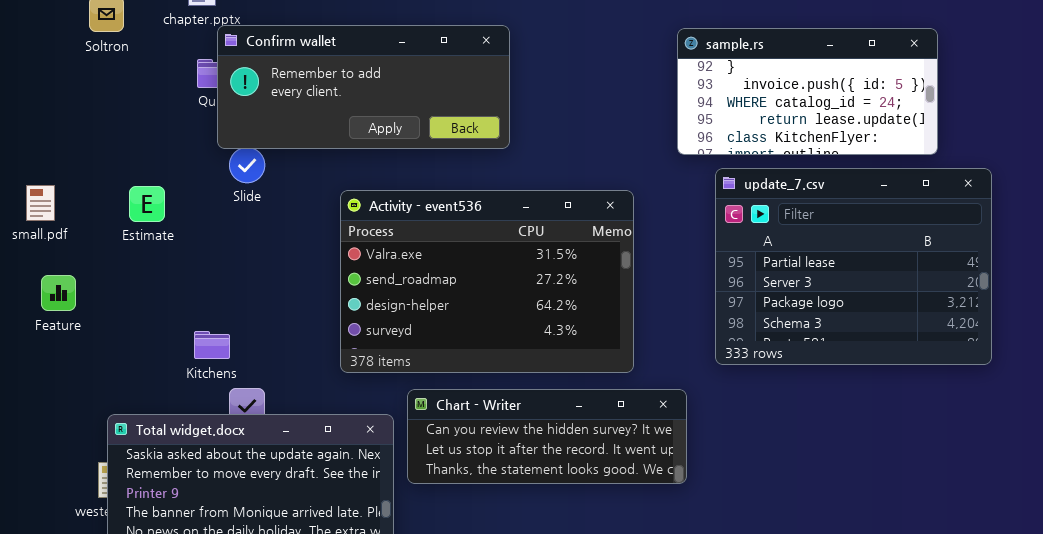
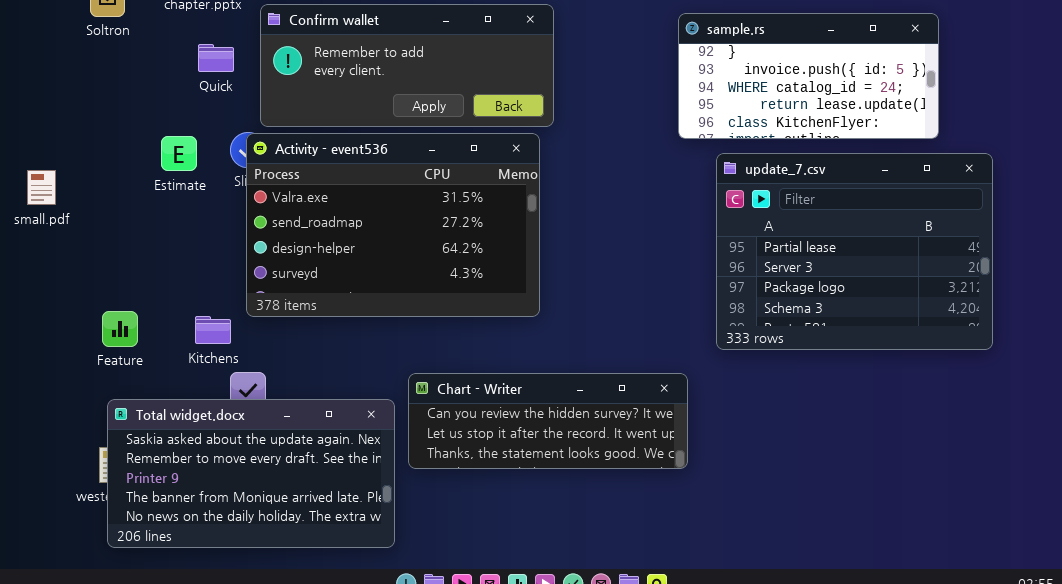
Confirm wallet: [217,25,510,149] -> [260,4,554,127], moved
Estimate: [129,186,165,222] -> [161,136,197,171], moved
Activity - event536: [340,190,634,373] -> [246,133,540,317], moved
Feature: [41,275,76,311] -> [102,311,138,347], moved

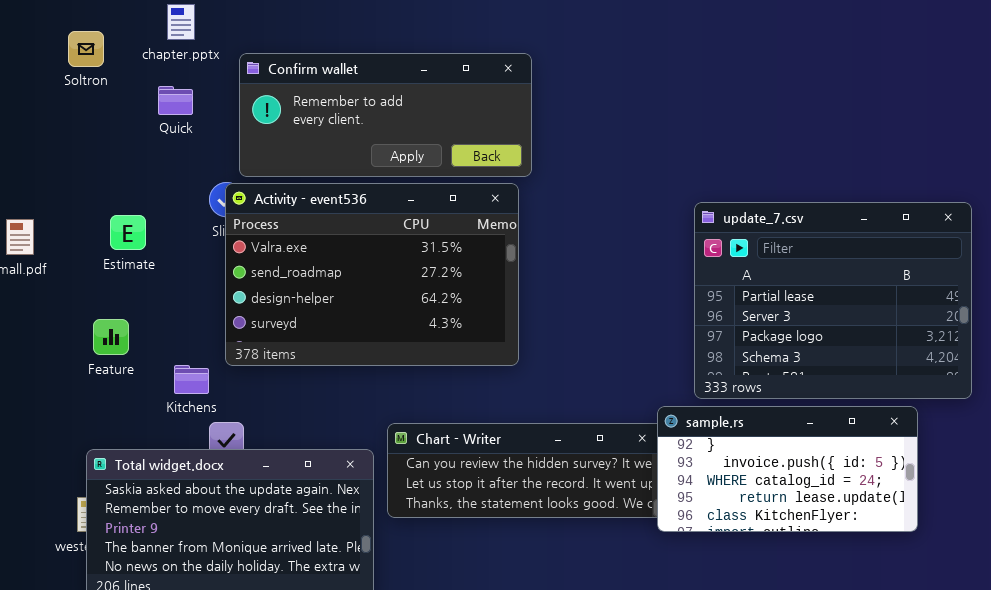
sample.rs: [678,13,939,139] -> [657,406,918,532], moved
Quick: [198,44,234,72] -> [158,86,193,115], moved
Estimate: [161,136,197,171] -> [110,215,146,250], moved
Feature: [102,311,138,347] -> [93,319,129,355], moved

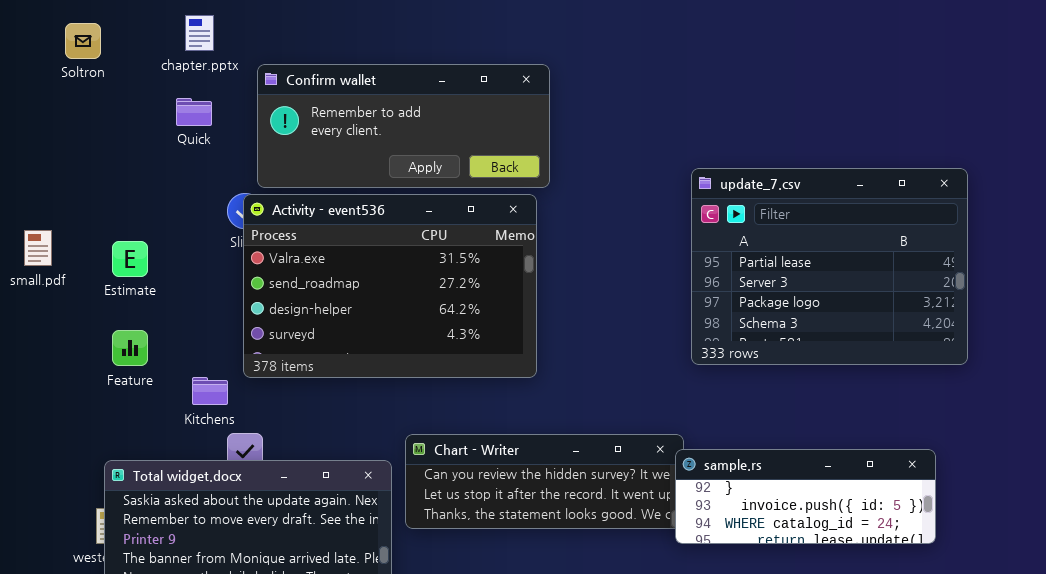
Soltron: [68,31,104,67] -> [65,23,101,59], moved
update_7.csv: [694,202,972,399] -> [691,168,968,365], moved
Estimate: [110,215,146,250] -> [112,241,148,277], moved
sample.rs: [657,406,918,532] -> [675,449,936,544], resized

